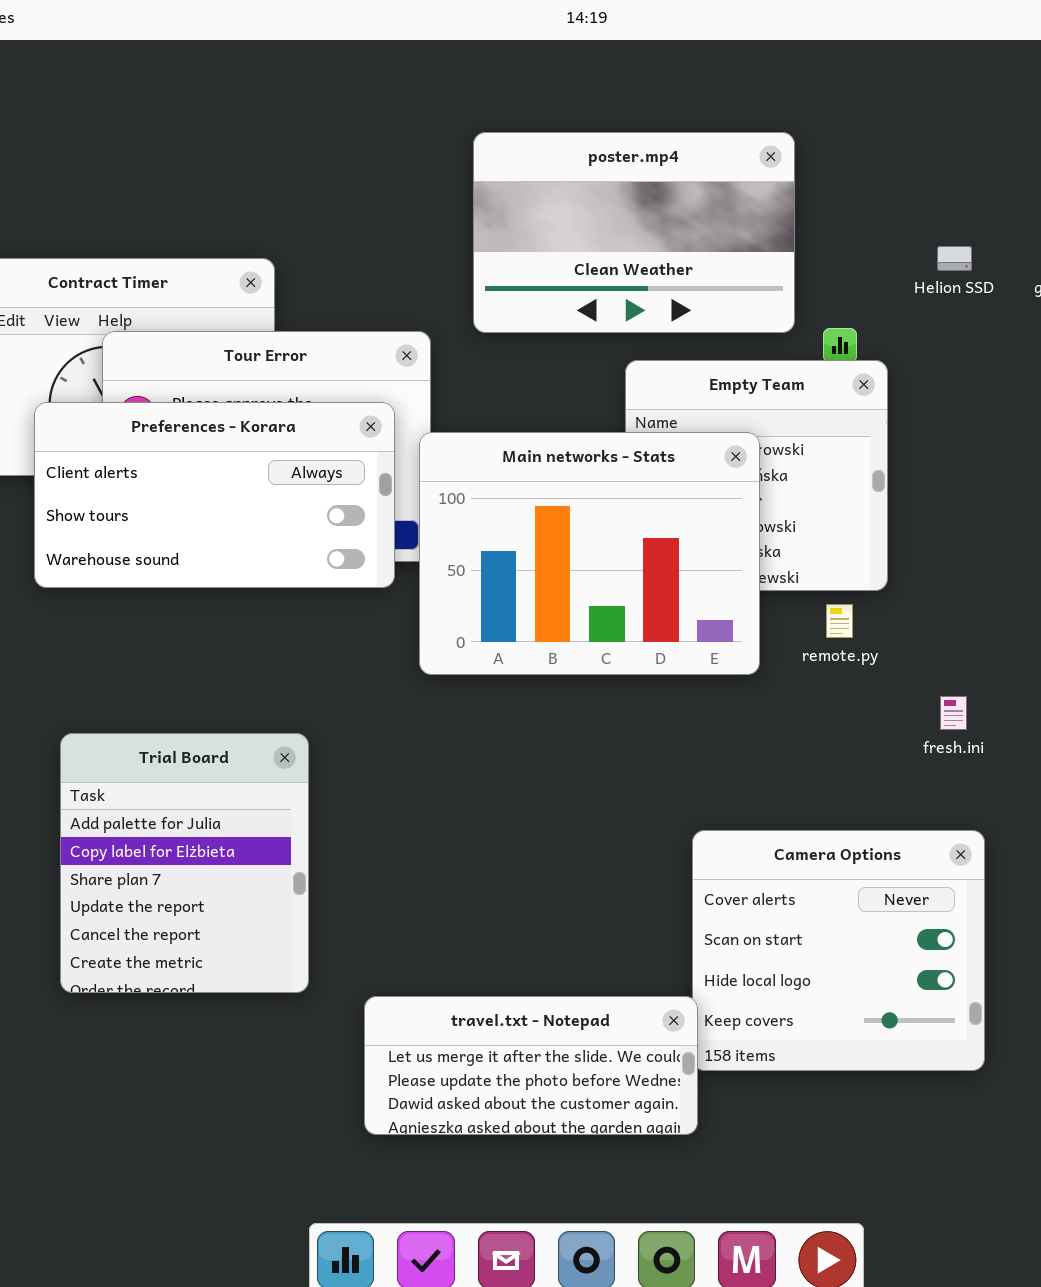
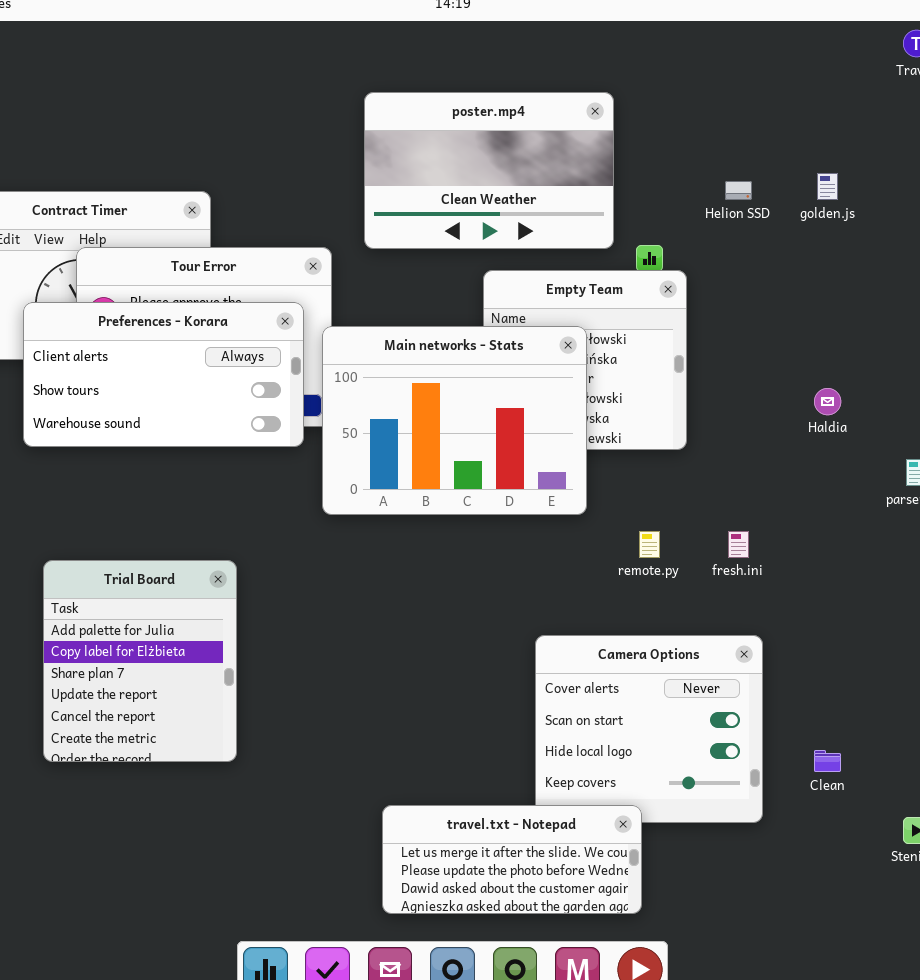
remote.py: [826,604,853,638] -> [639,531,660,558], moved
travel.txt - Notepad: [364,996,698,1135] -> [382,805,642,914], moved

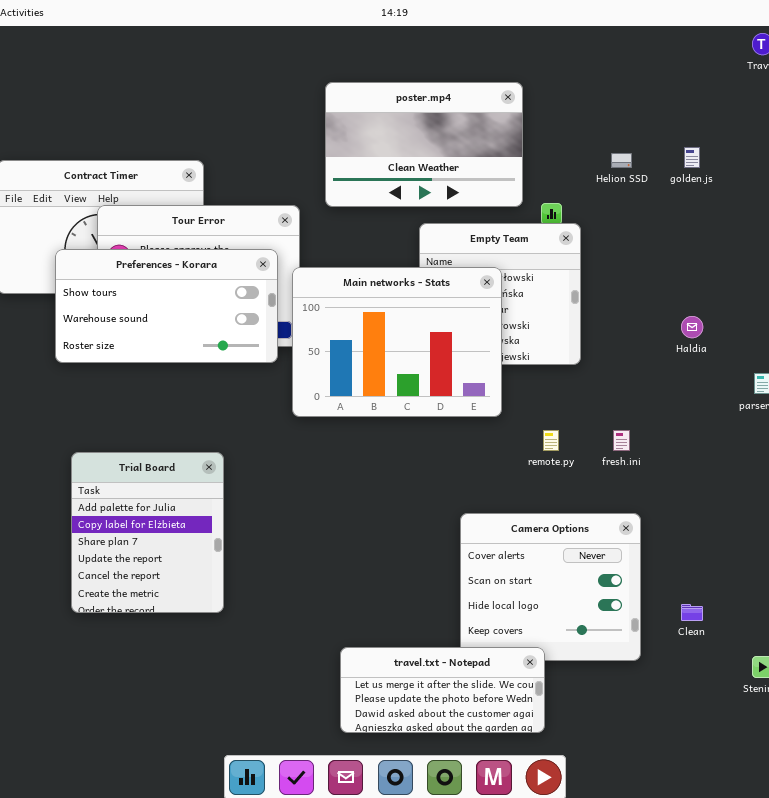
Preferences - Korara: [23,302,304,447] -> [55,249,278,363], scrolled down 1 row

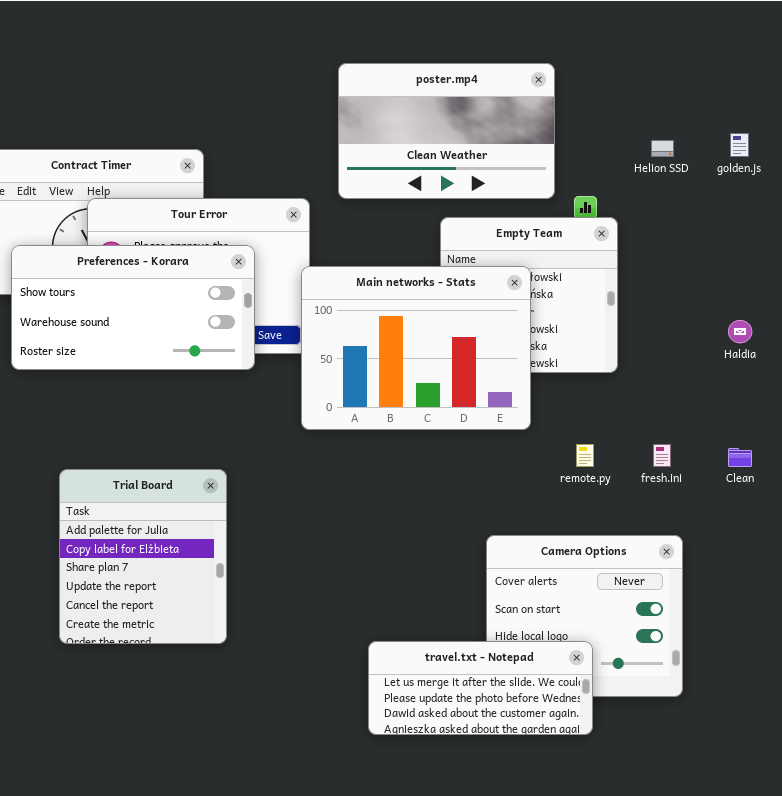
Preferences - Korara: [55,249,278,363] -> [11,245,255,370], moved
Clean: [681,604,703,621] -> [728,448,752,467], moved
travel.txt - Notepad: [340,647,545,733] -> [368,641,593,735], moved

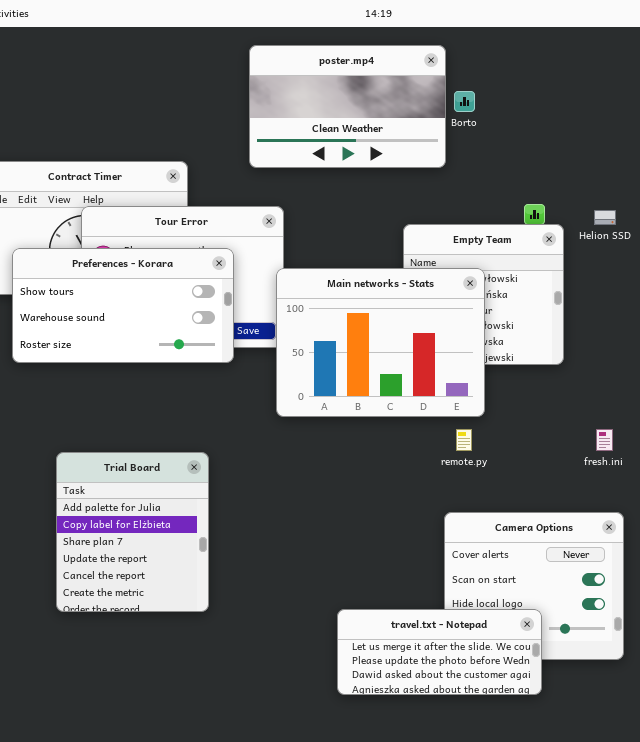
poster.mp4: [338,63,555,199] -> [249,45,446,168], moved
Helion SSD: [651,140,674,157] -> [594,210,616,225], moved
remote.py: [576,444,594,467] -> [456,429,472,451], moved

